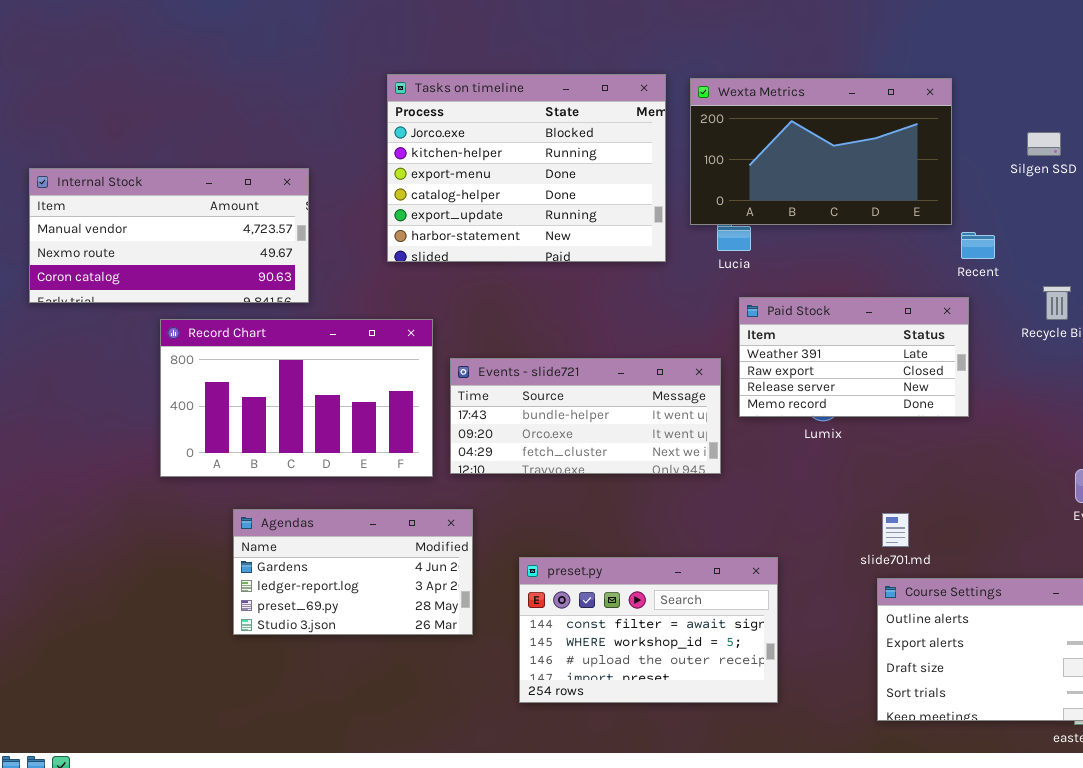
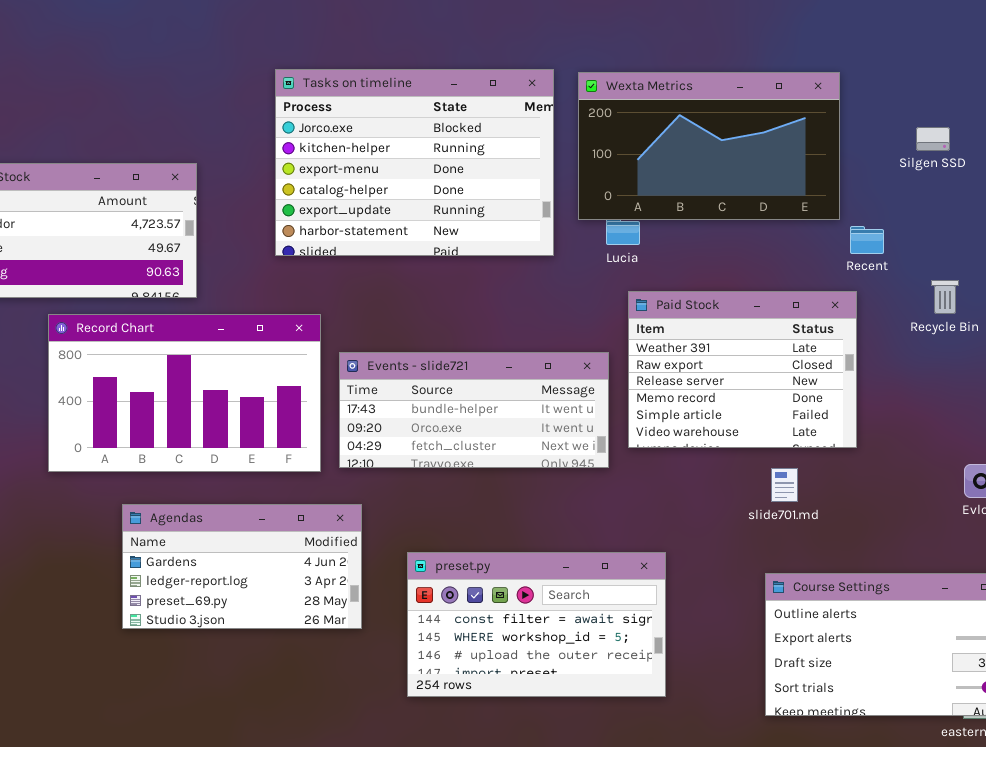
Paid Stock: [739,297,969,417] -> [628,291,857,448], resized
slide701.md: [882,513,909,547] -> [771,468,798,502], moved

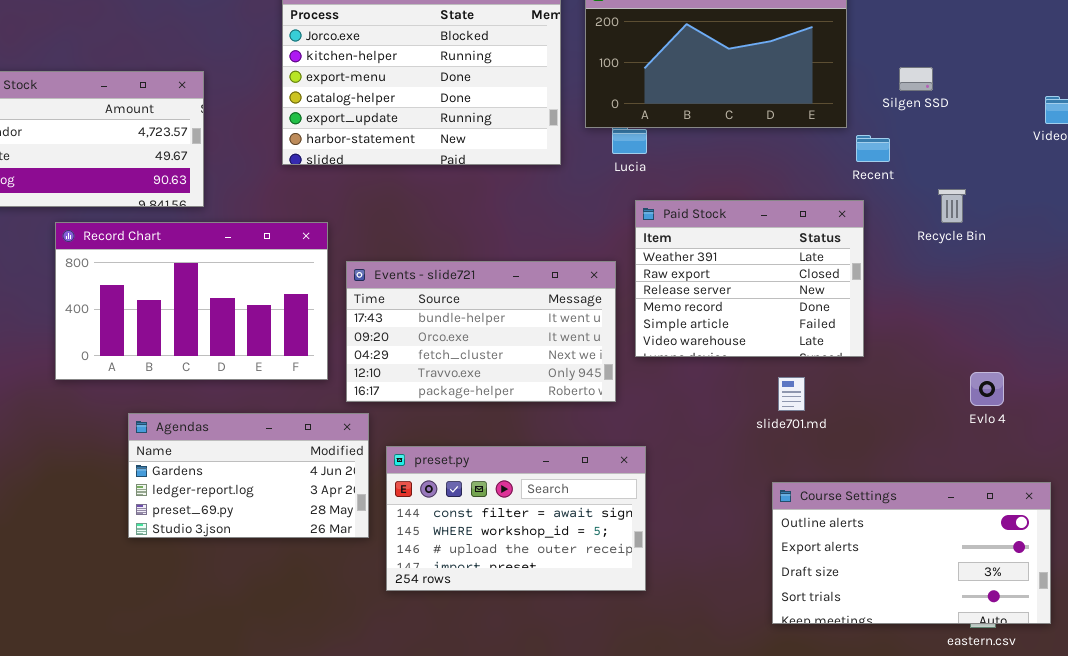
Silgen SSD: [916,127,950,151] -> [899,67,933,91], moved
Events - slide721: [339,352,609,468] -> [346,261,616,402], resized
preset.py: [407,552,666,697] -> [386,446,646,591], moved

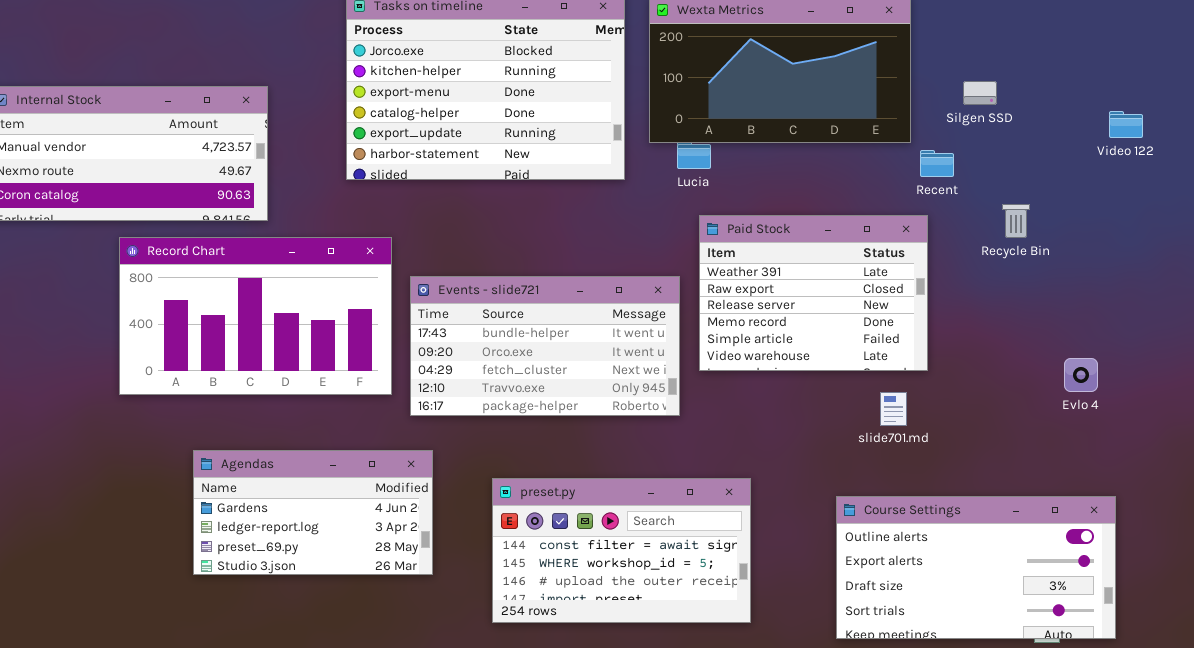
Evlo 4: [970,372,1004,406] -> [1064,358,1098,392], moved
slide701.md: [778,377,805,411] -> [880,392,907,426], moved
Agendas: [128,413,369,538] -> [193,450,433,575], moved
preset.py: [386,446,646,591] -> [492,478,751,623], moved

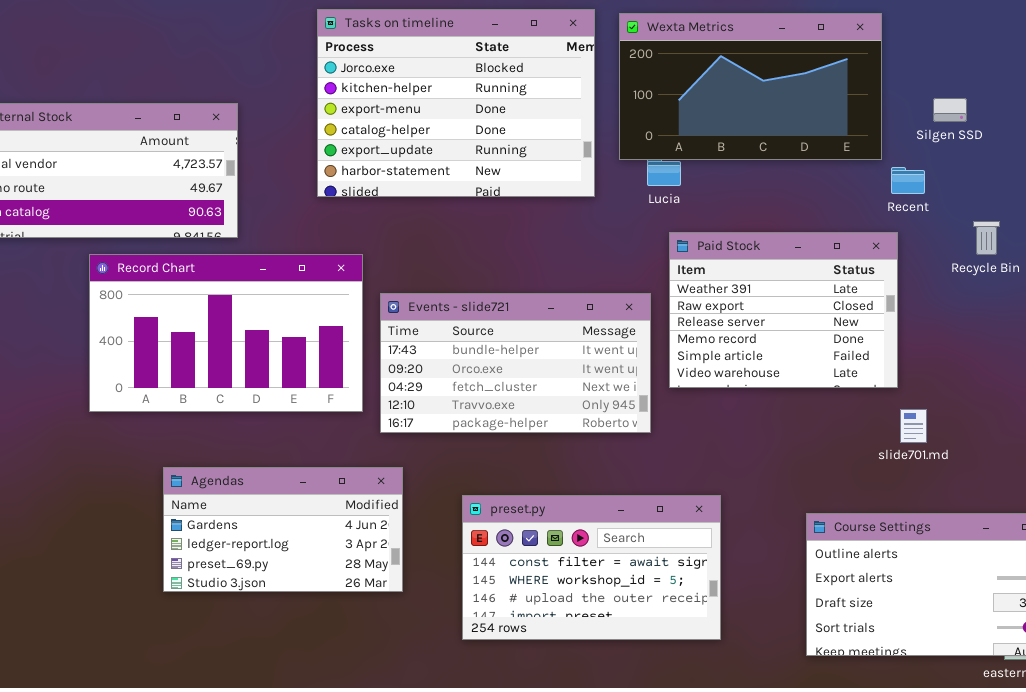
slide701.md: [880,392,907,426] -> [900,409,927,443], moved

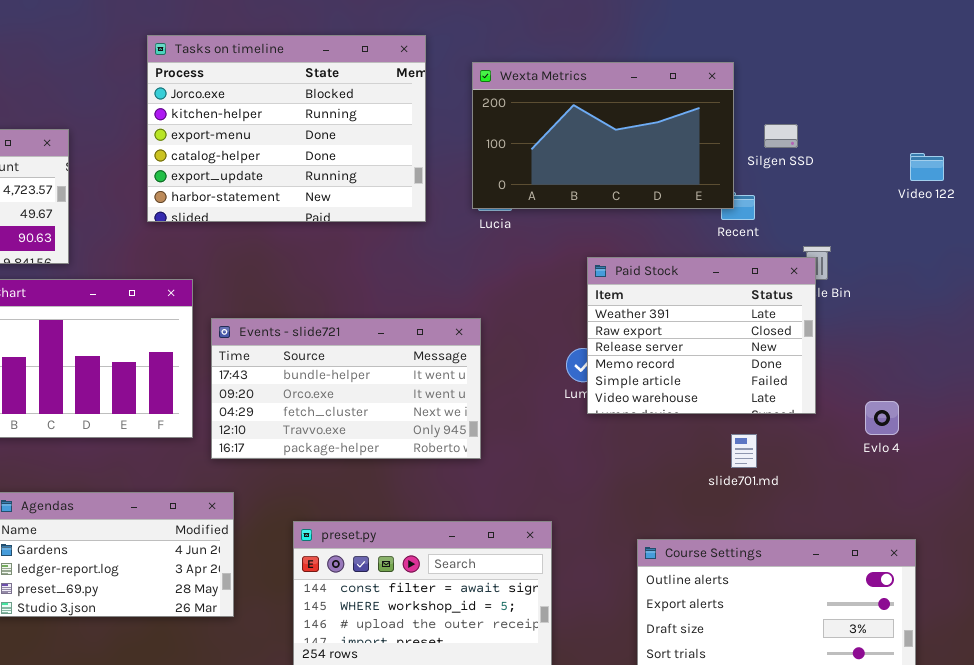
Wexta Metrics: [619,13,882,160] -> [472,62,734,209], moved
Paid Stock: [669,232,898,388] -> [587,257,816,414], moved

